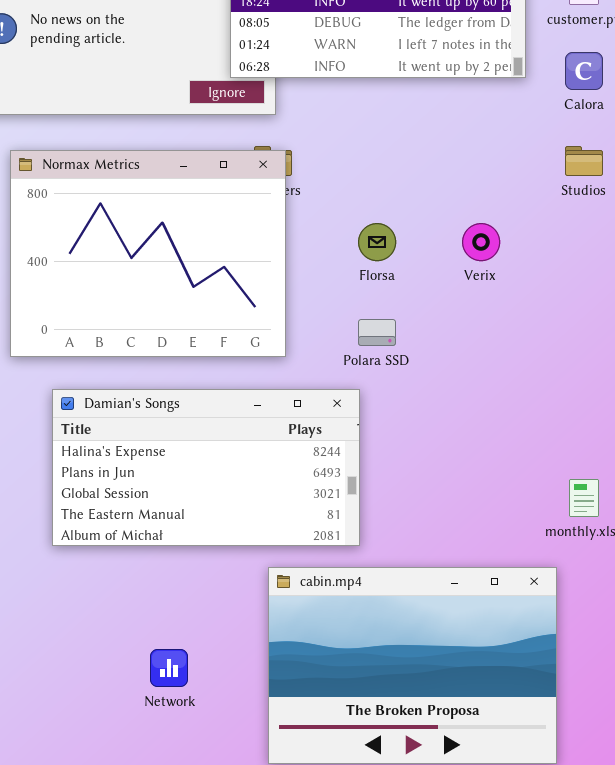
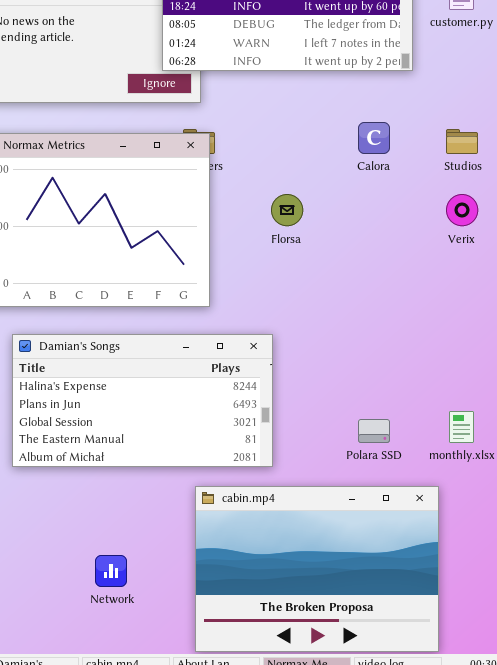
Calora: [565,52,603,90] -> [358,122,390,154], moved
Verix: [462,223,500,261] -> [446,194,478,226], moved
Polara SSD: [358,319,396,346] -> [358,419,390,443], moved

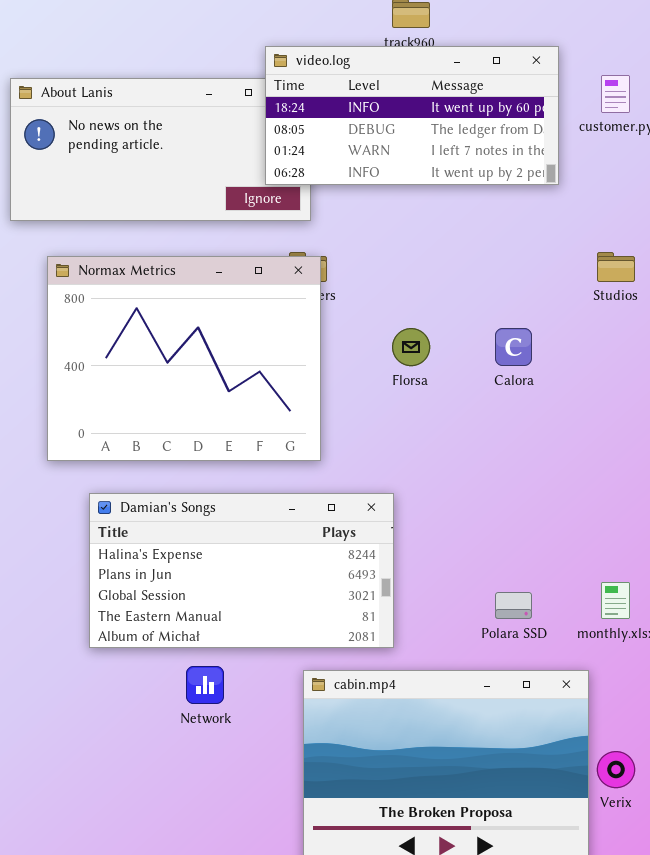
Calora: [358,122,390,154] -> [495,328,532,366], moved
Verix: [446,194,478,226] -> [597,751,635,788], moved
Network: [95,555,127,587] -> [186,666,224,704], moved

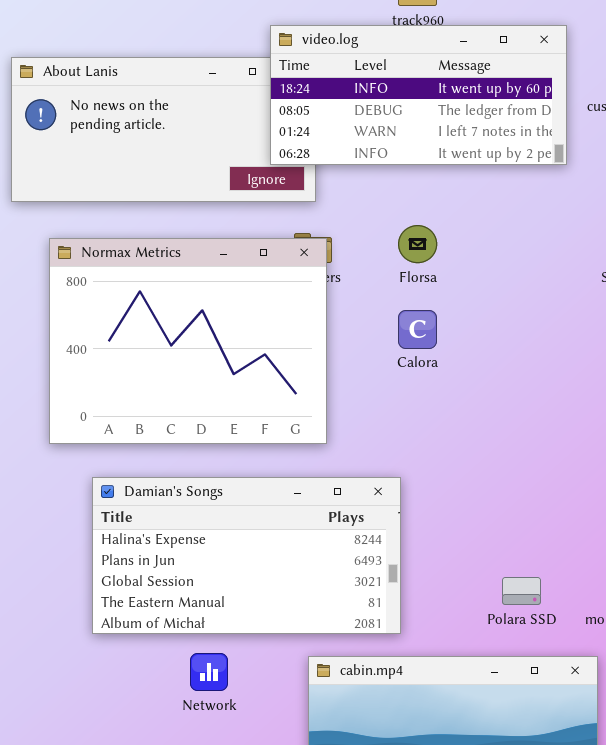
Florsa: [392,328,430,366] -> [398,225,437,263], moved
Calora: [495,328,532,366] -> [398,310,437,349], moved

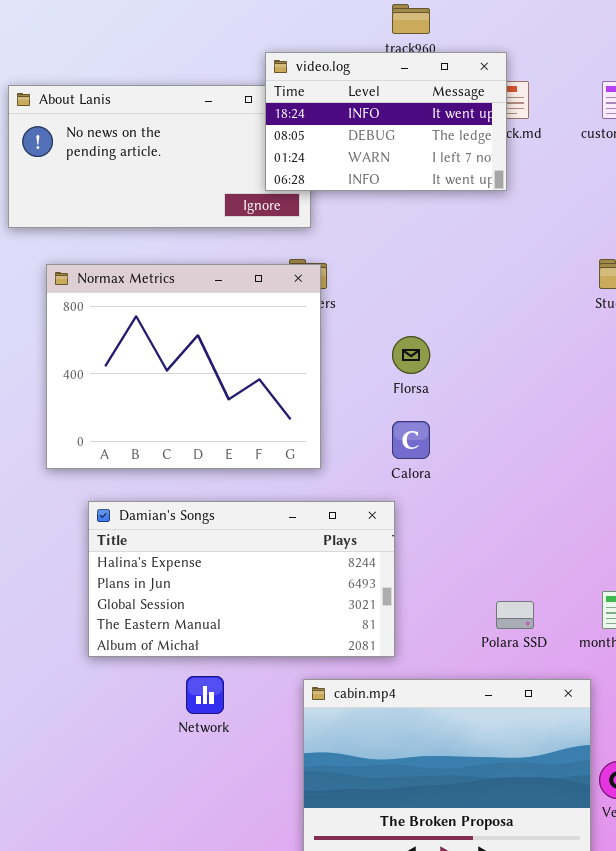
video.log: [270,25,567,165] -> [265,52,507,191], resized
Florsa: [398,225,437,263] -> [392,336,430,374], moved
Calora: [398,310,437,349] -> [392,421,430,459], moved

